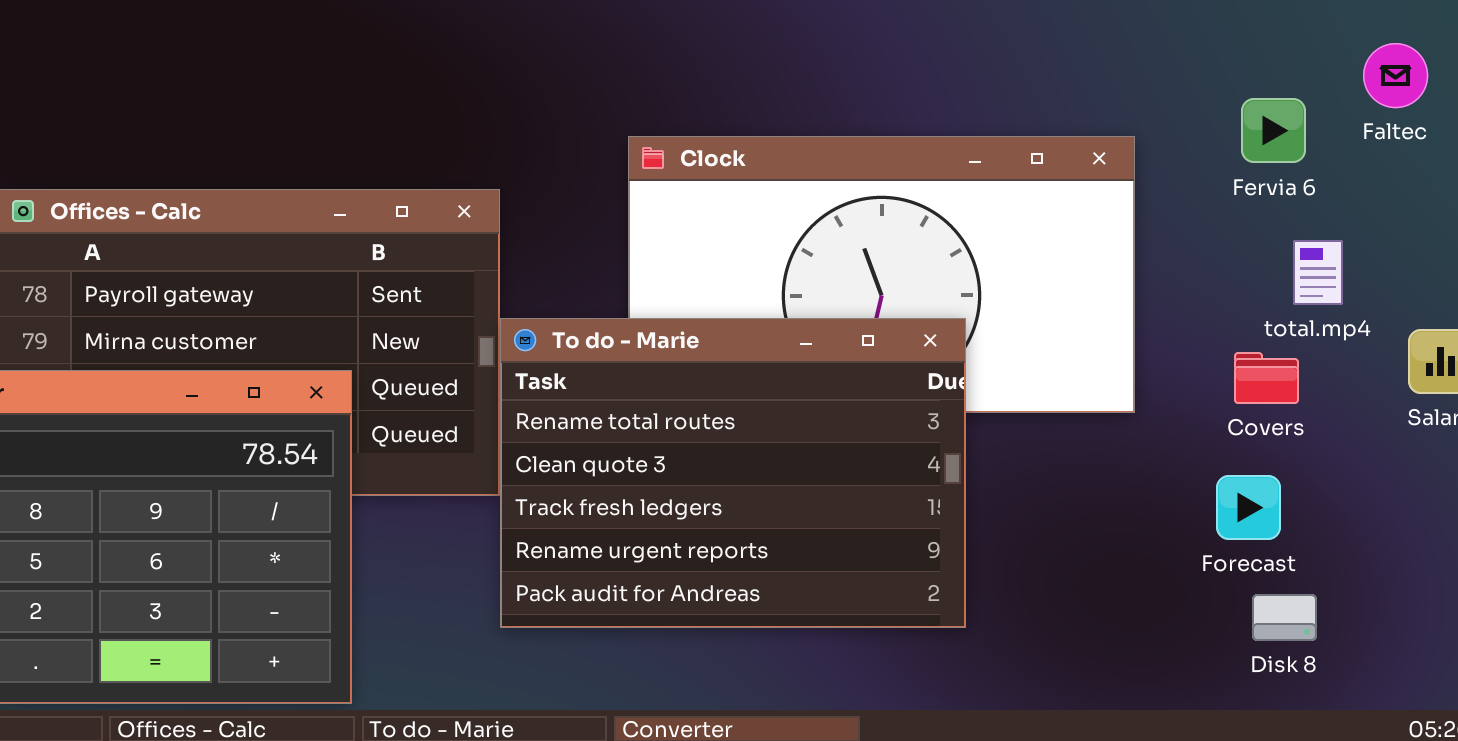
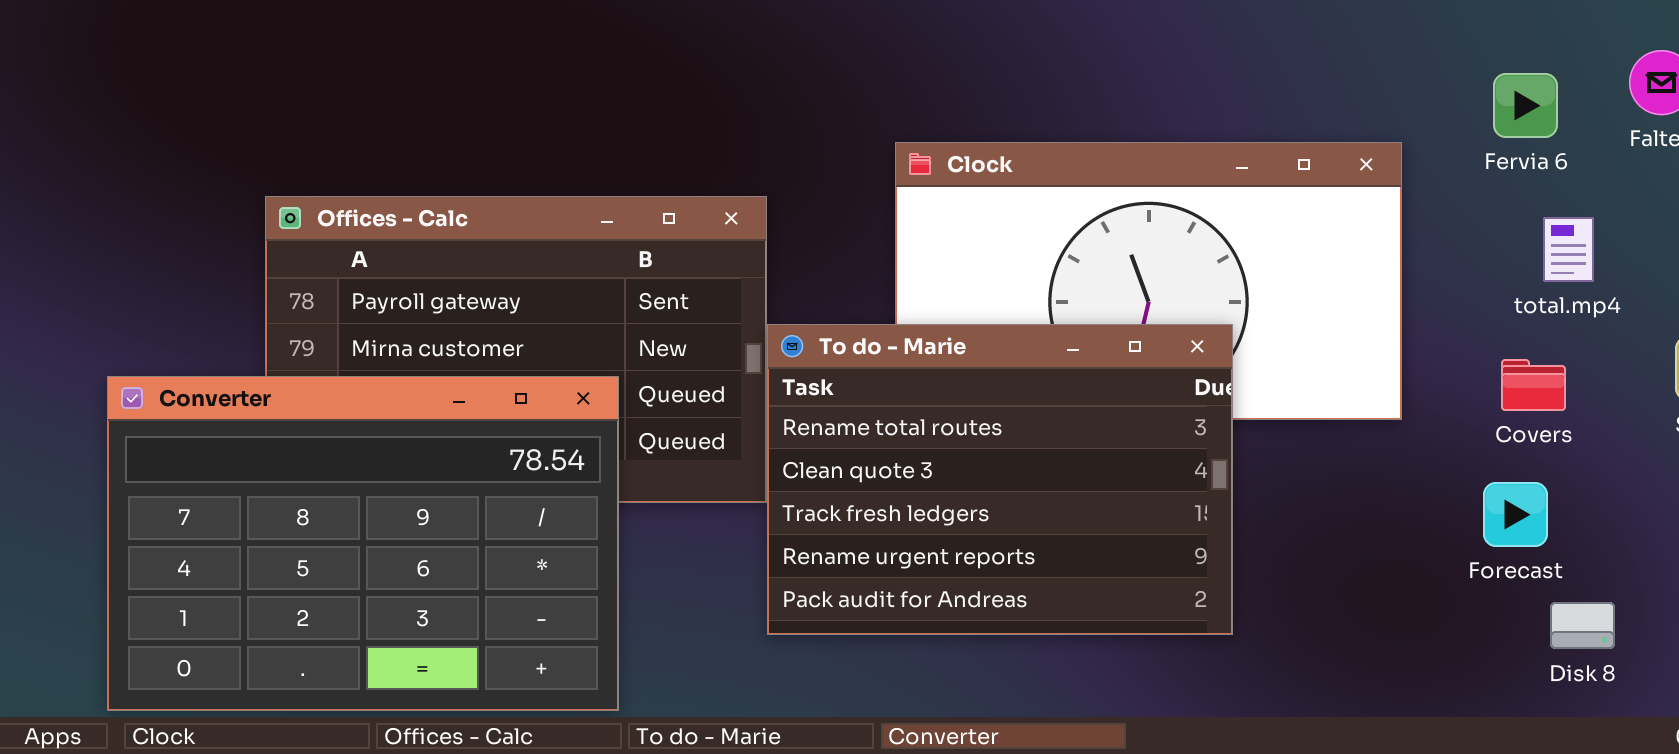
Fervia 6: [1241,98,1306,163] -> [1493,73,1558,138], moved
total.mp4: [1293,240,1343,305] -> [1543,217,1594,282], moved
Disk 8: [1252,594,1317,641] -> [1550,602,1615,649], moved

